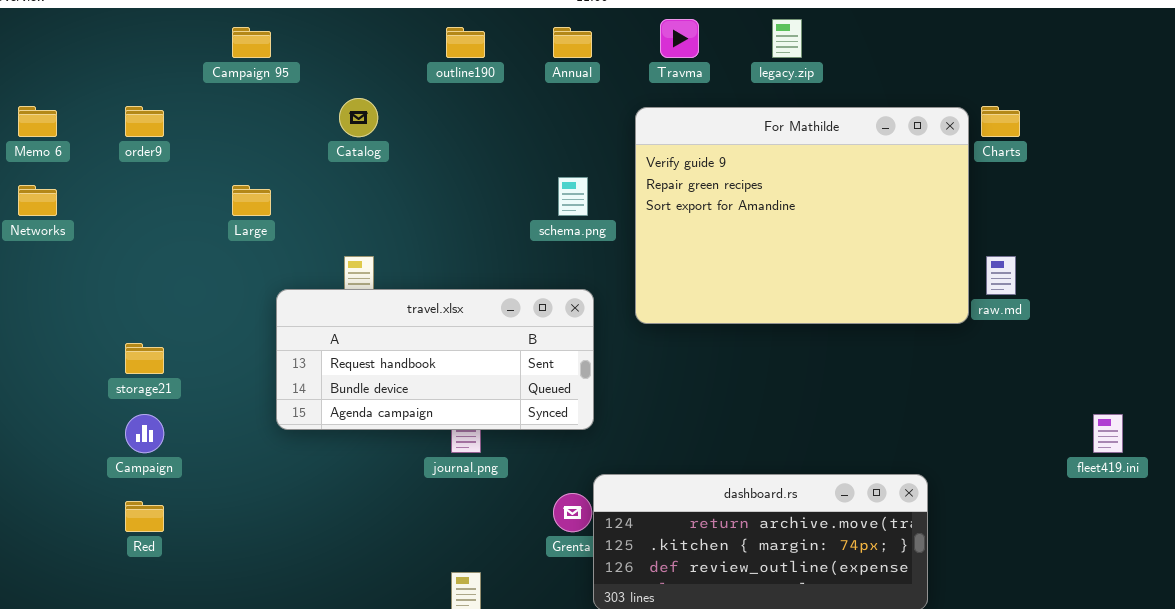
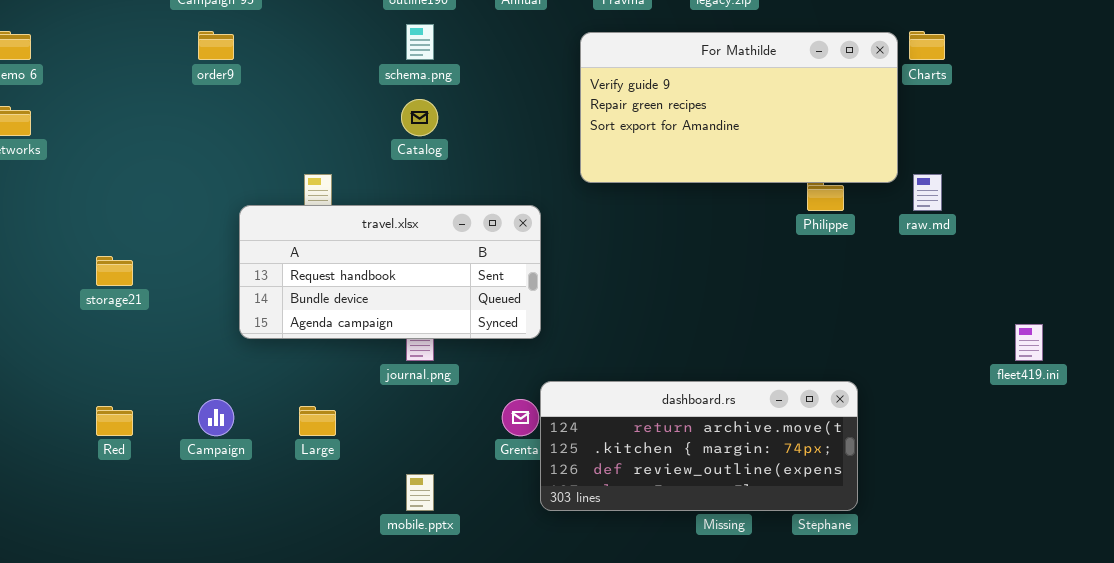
Catalog: [339,98,378,137] -> [401,99,438,136], moved
order9: [125,106,164,137] -> [198,31,234,60], moved
For Mathilde: [635,107,969,324] -> [580,32,898,183], resized
schema.png: [558,177,588,216] -> [406,24,434,60], moved
Large: [232,185,271,216] -> [299,406,336,436], moved
Campaign: [125,414,164,453] -> [198,399,234,436], moved

